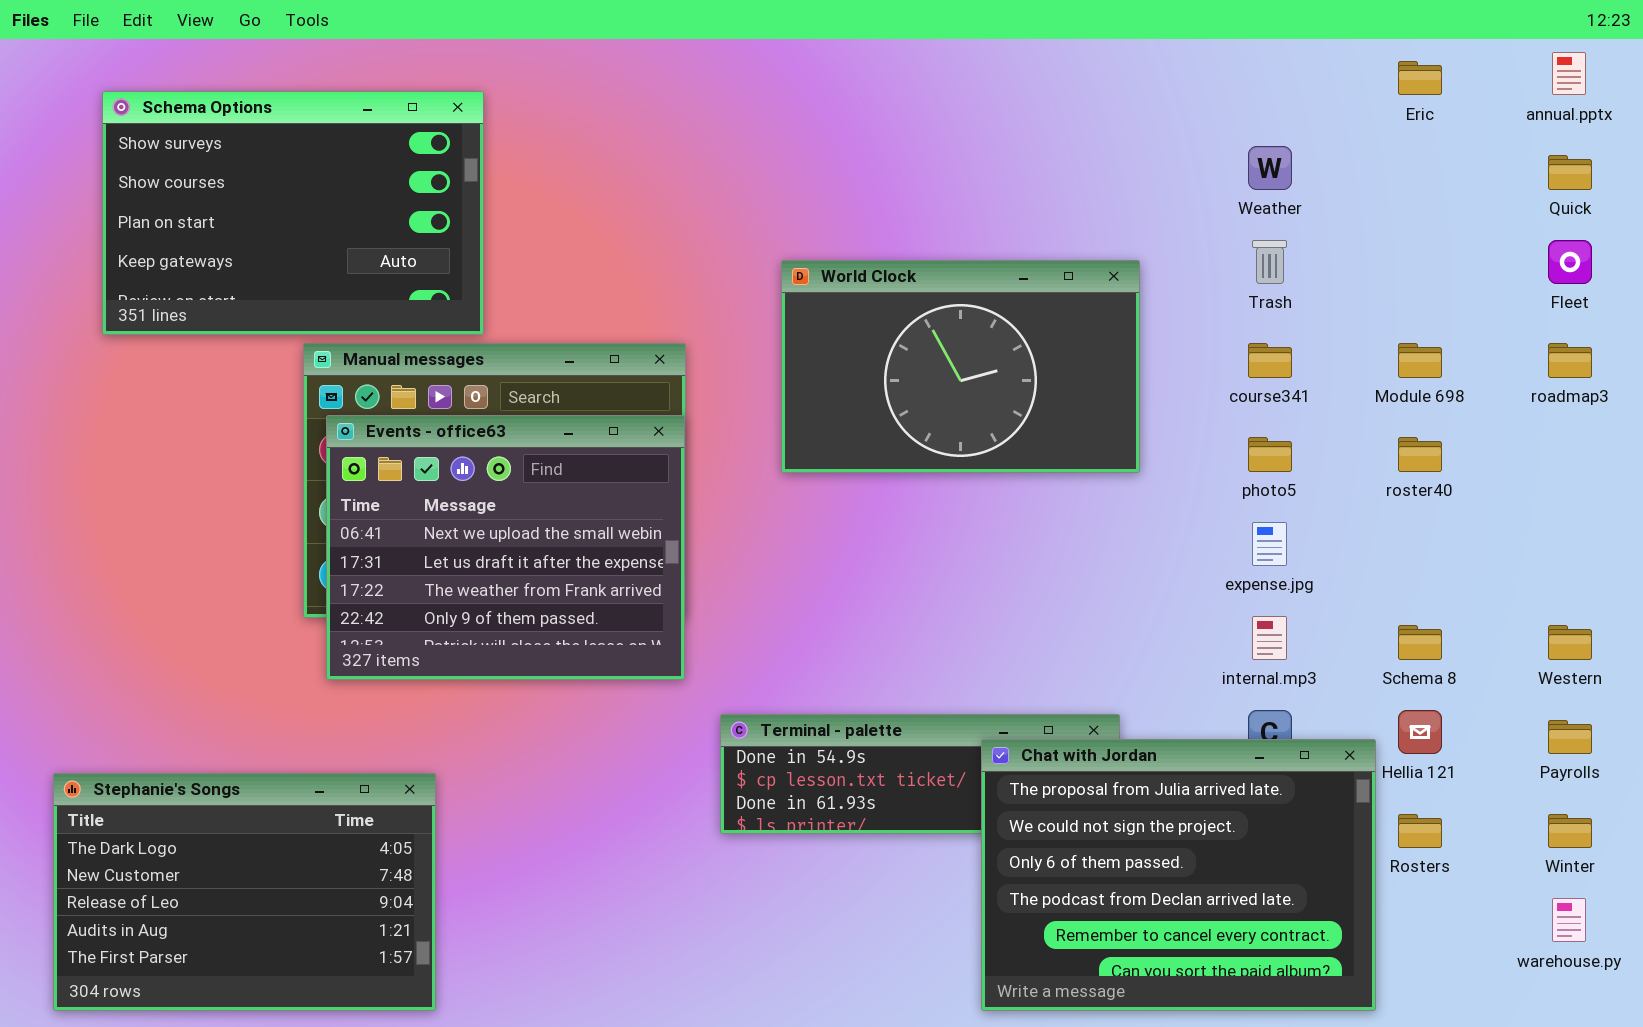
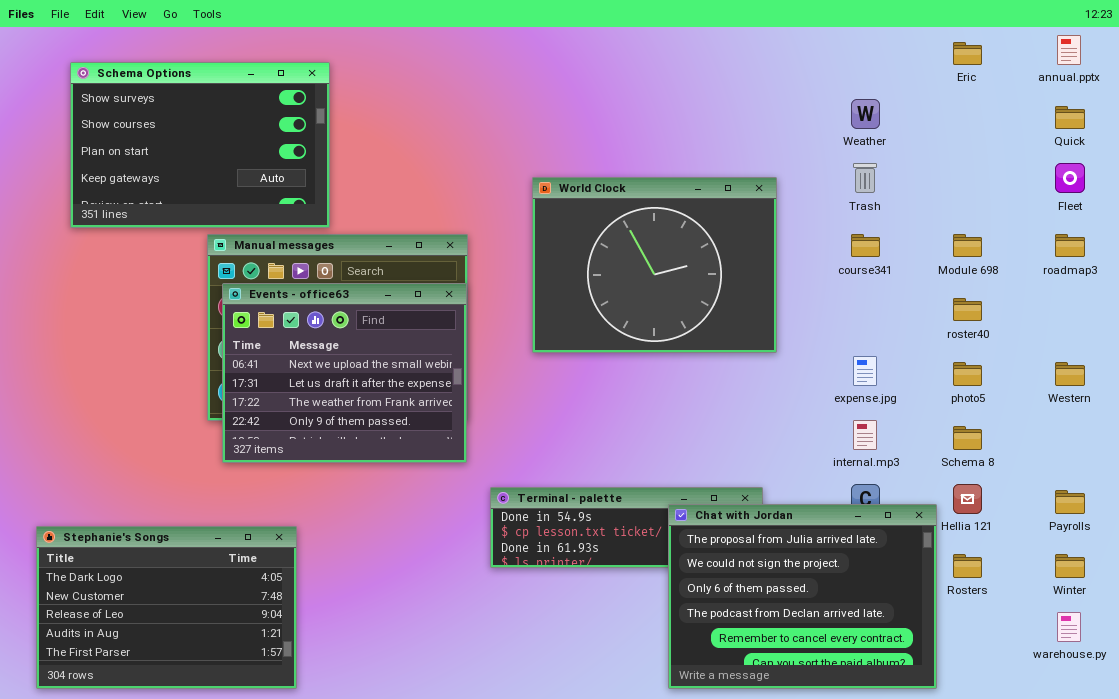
World Clock: [781,260,1140,473] -> [532,177,777,353], resized
photo5: [1248,437,1292,472] -> [953,362,982,386], moved
Western: [1548,625,1592,660] -> [1055,362,1085,386], moved

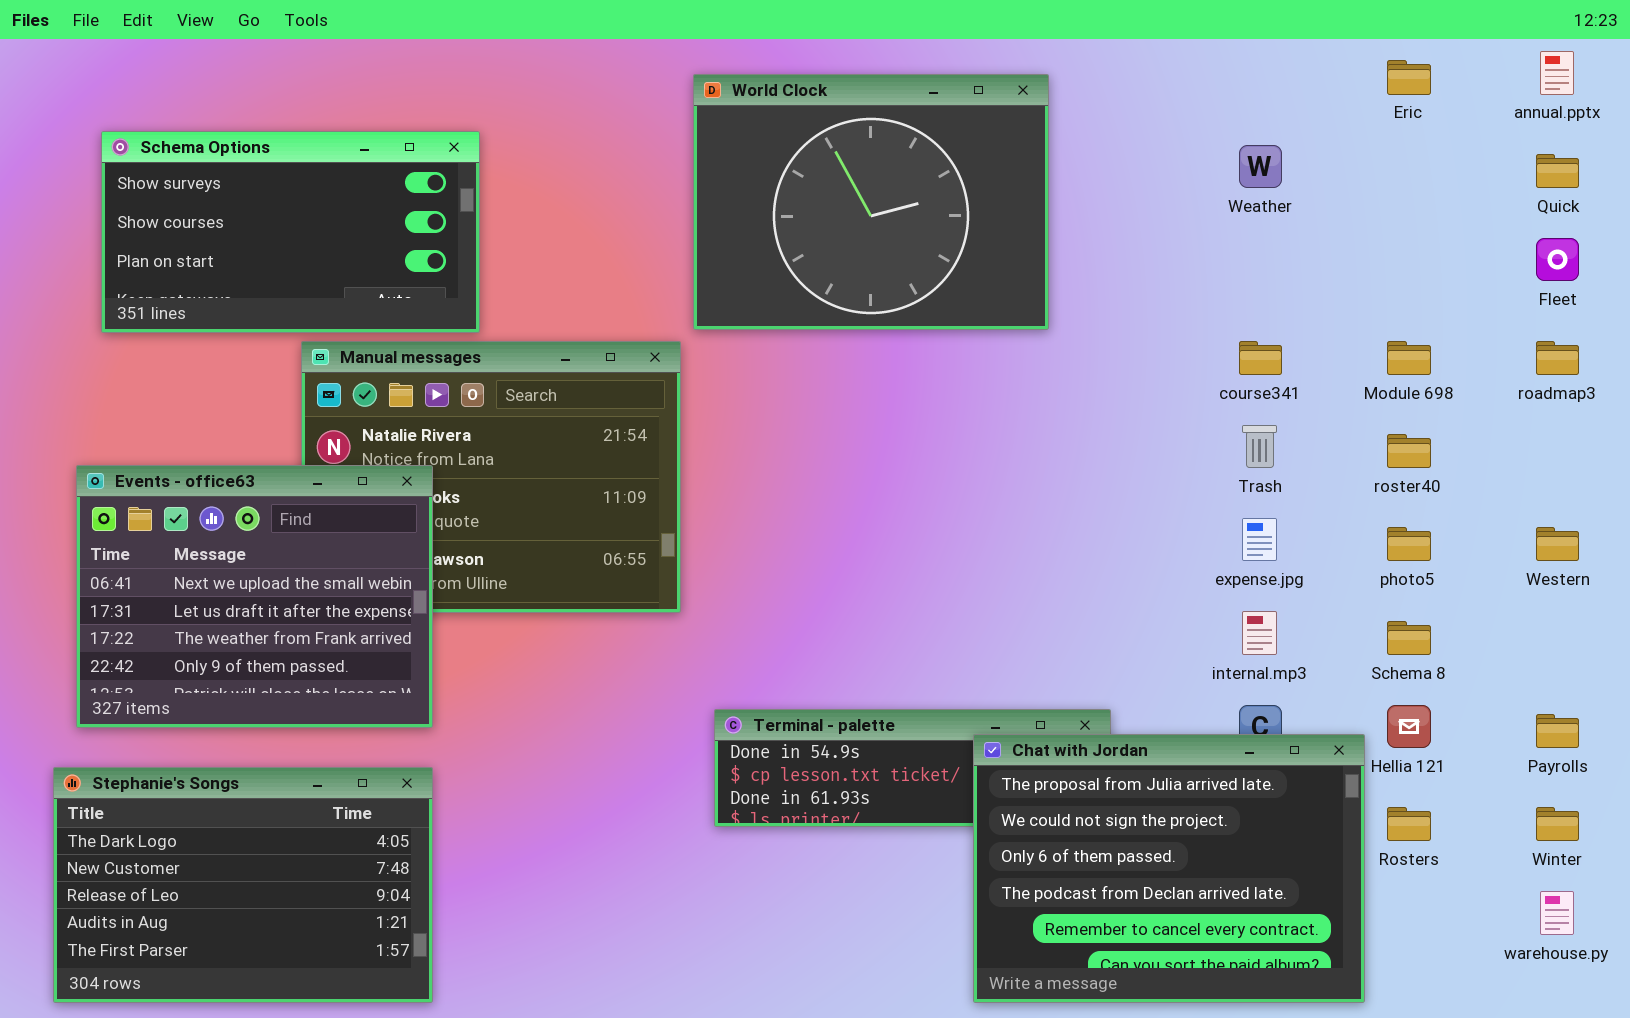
Schema Options: [70,62,330,228] -> [101,131,480,333], resized
Trash: [853,163,877,193] -> [1242,425,1277,468], moved
World Clock: [532,177,777,353] -> [693,74,1049,330], moved
Events - office63: [222,283,467,463] -> [76,465,433,728], moved

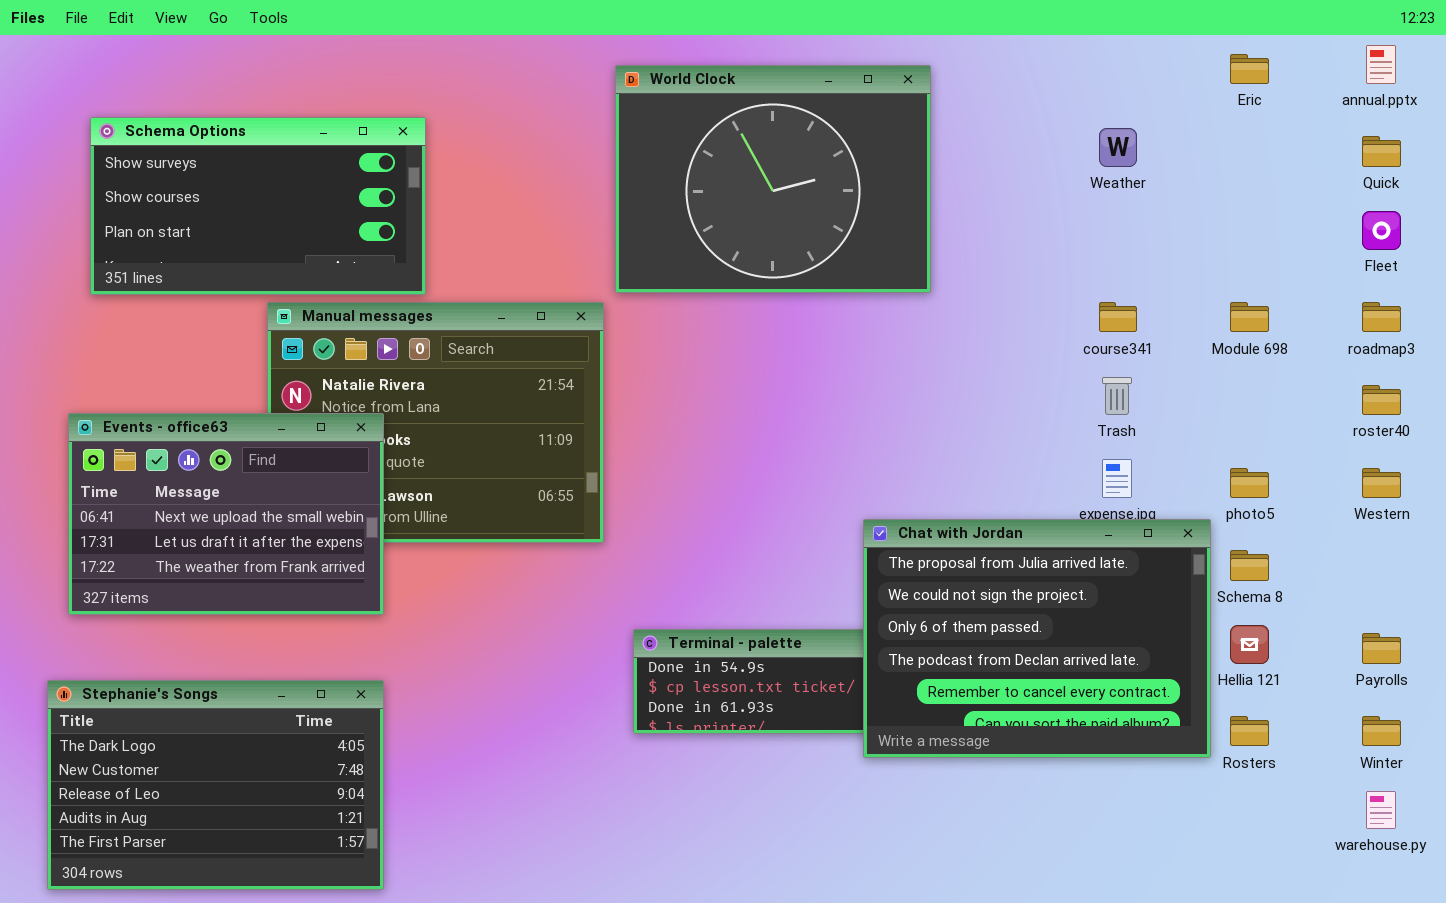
roster40: [1387,434,1431,468] -> [1362,385,1401,415], moved
Events - office63: [76,465,433,728] -> [68,413,384,615], resized
Chat with Jordan: [973,734,1365,1003] -> [863,519,1211,758], moved

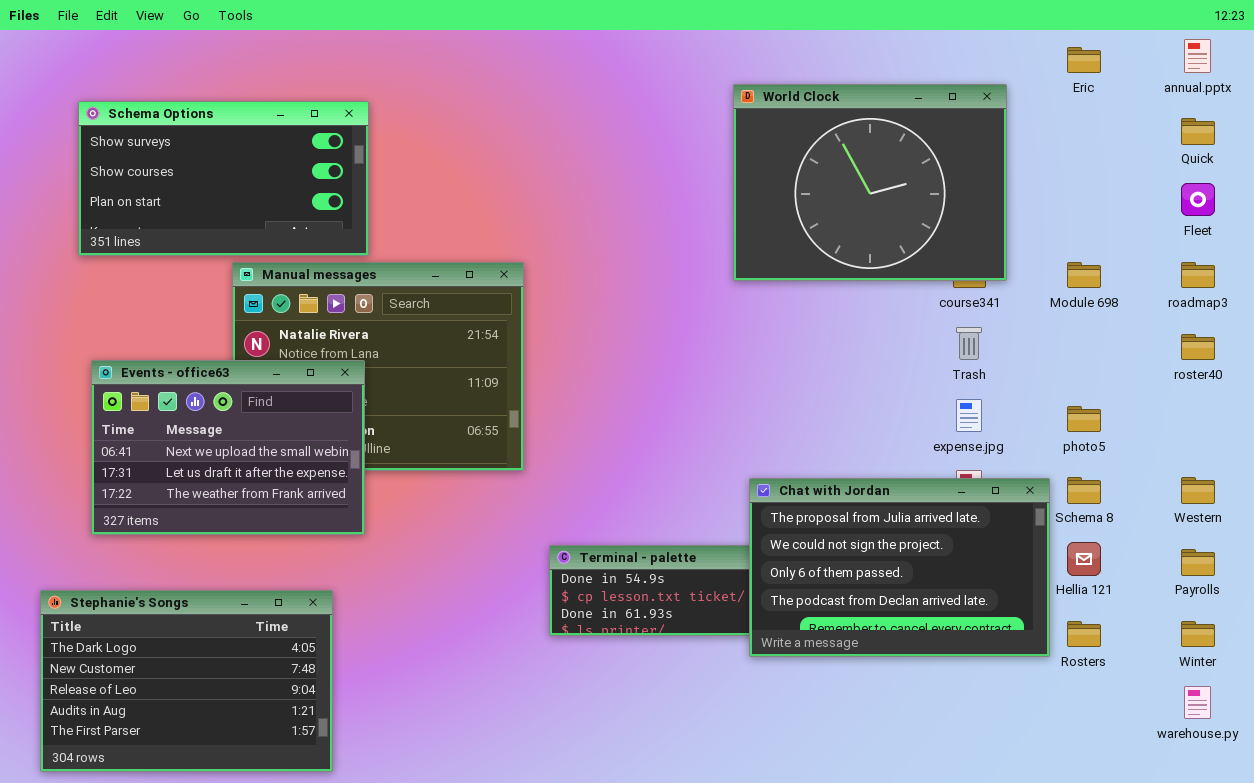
World Clock: [615,65,931,293] -> [733,84,1007,281], moved
Events - office63: [68,413,384,615] -> [91,360,365,535], moved
Western: [1362,468,1401,498] -> [1181,477,1215,504], moved
Chat with Jordan: [863,519,1211,758] -> [749,478,1050,657], resized

